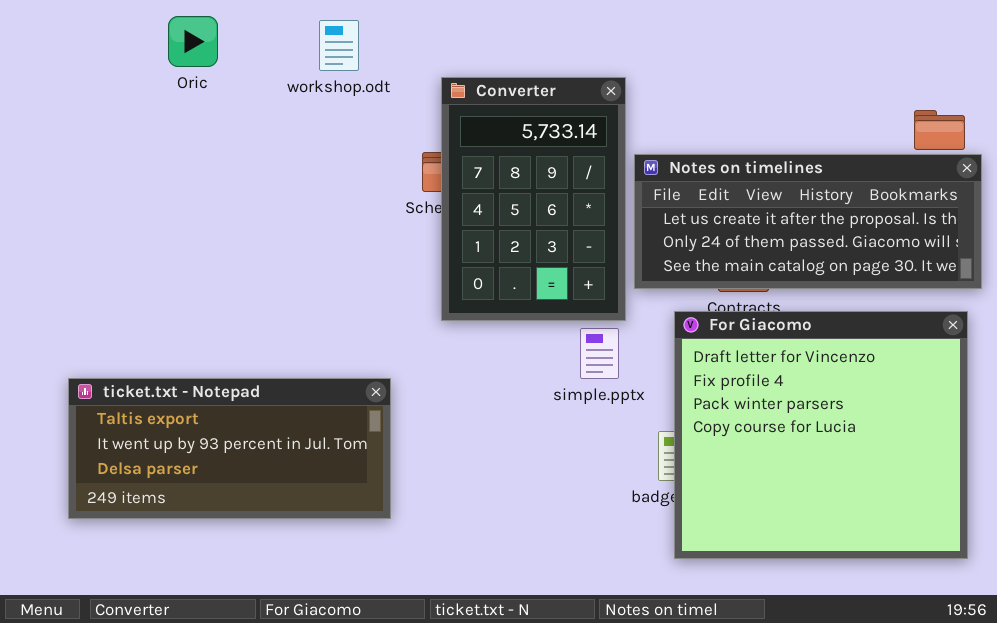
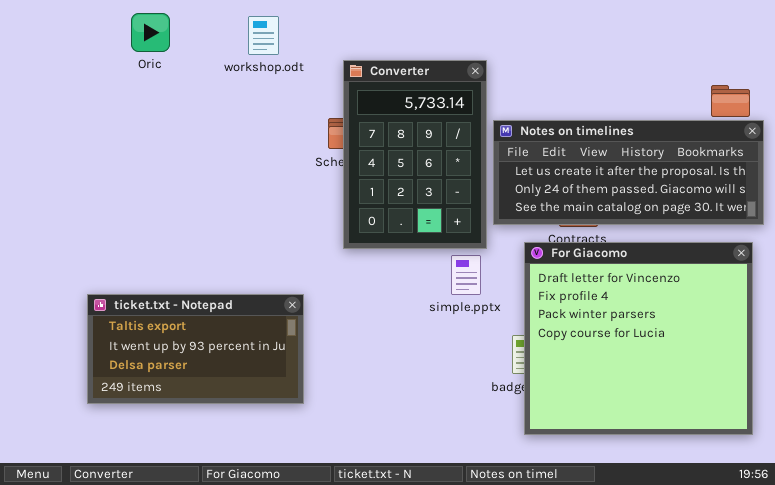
ticket.txt - Notepad: [68,378,391,519] -> [87,294,304,404], resized

